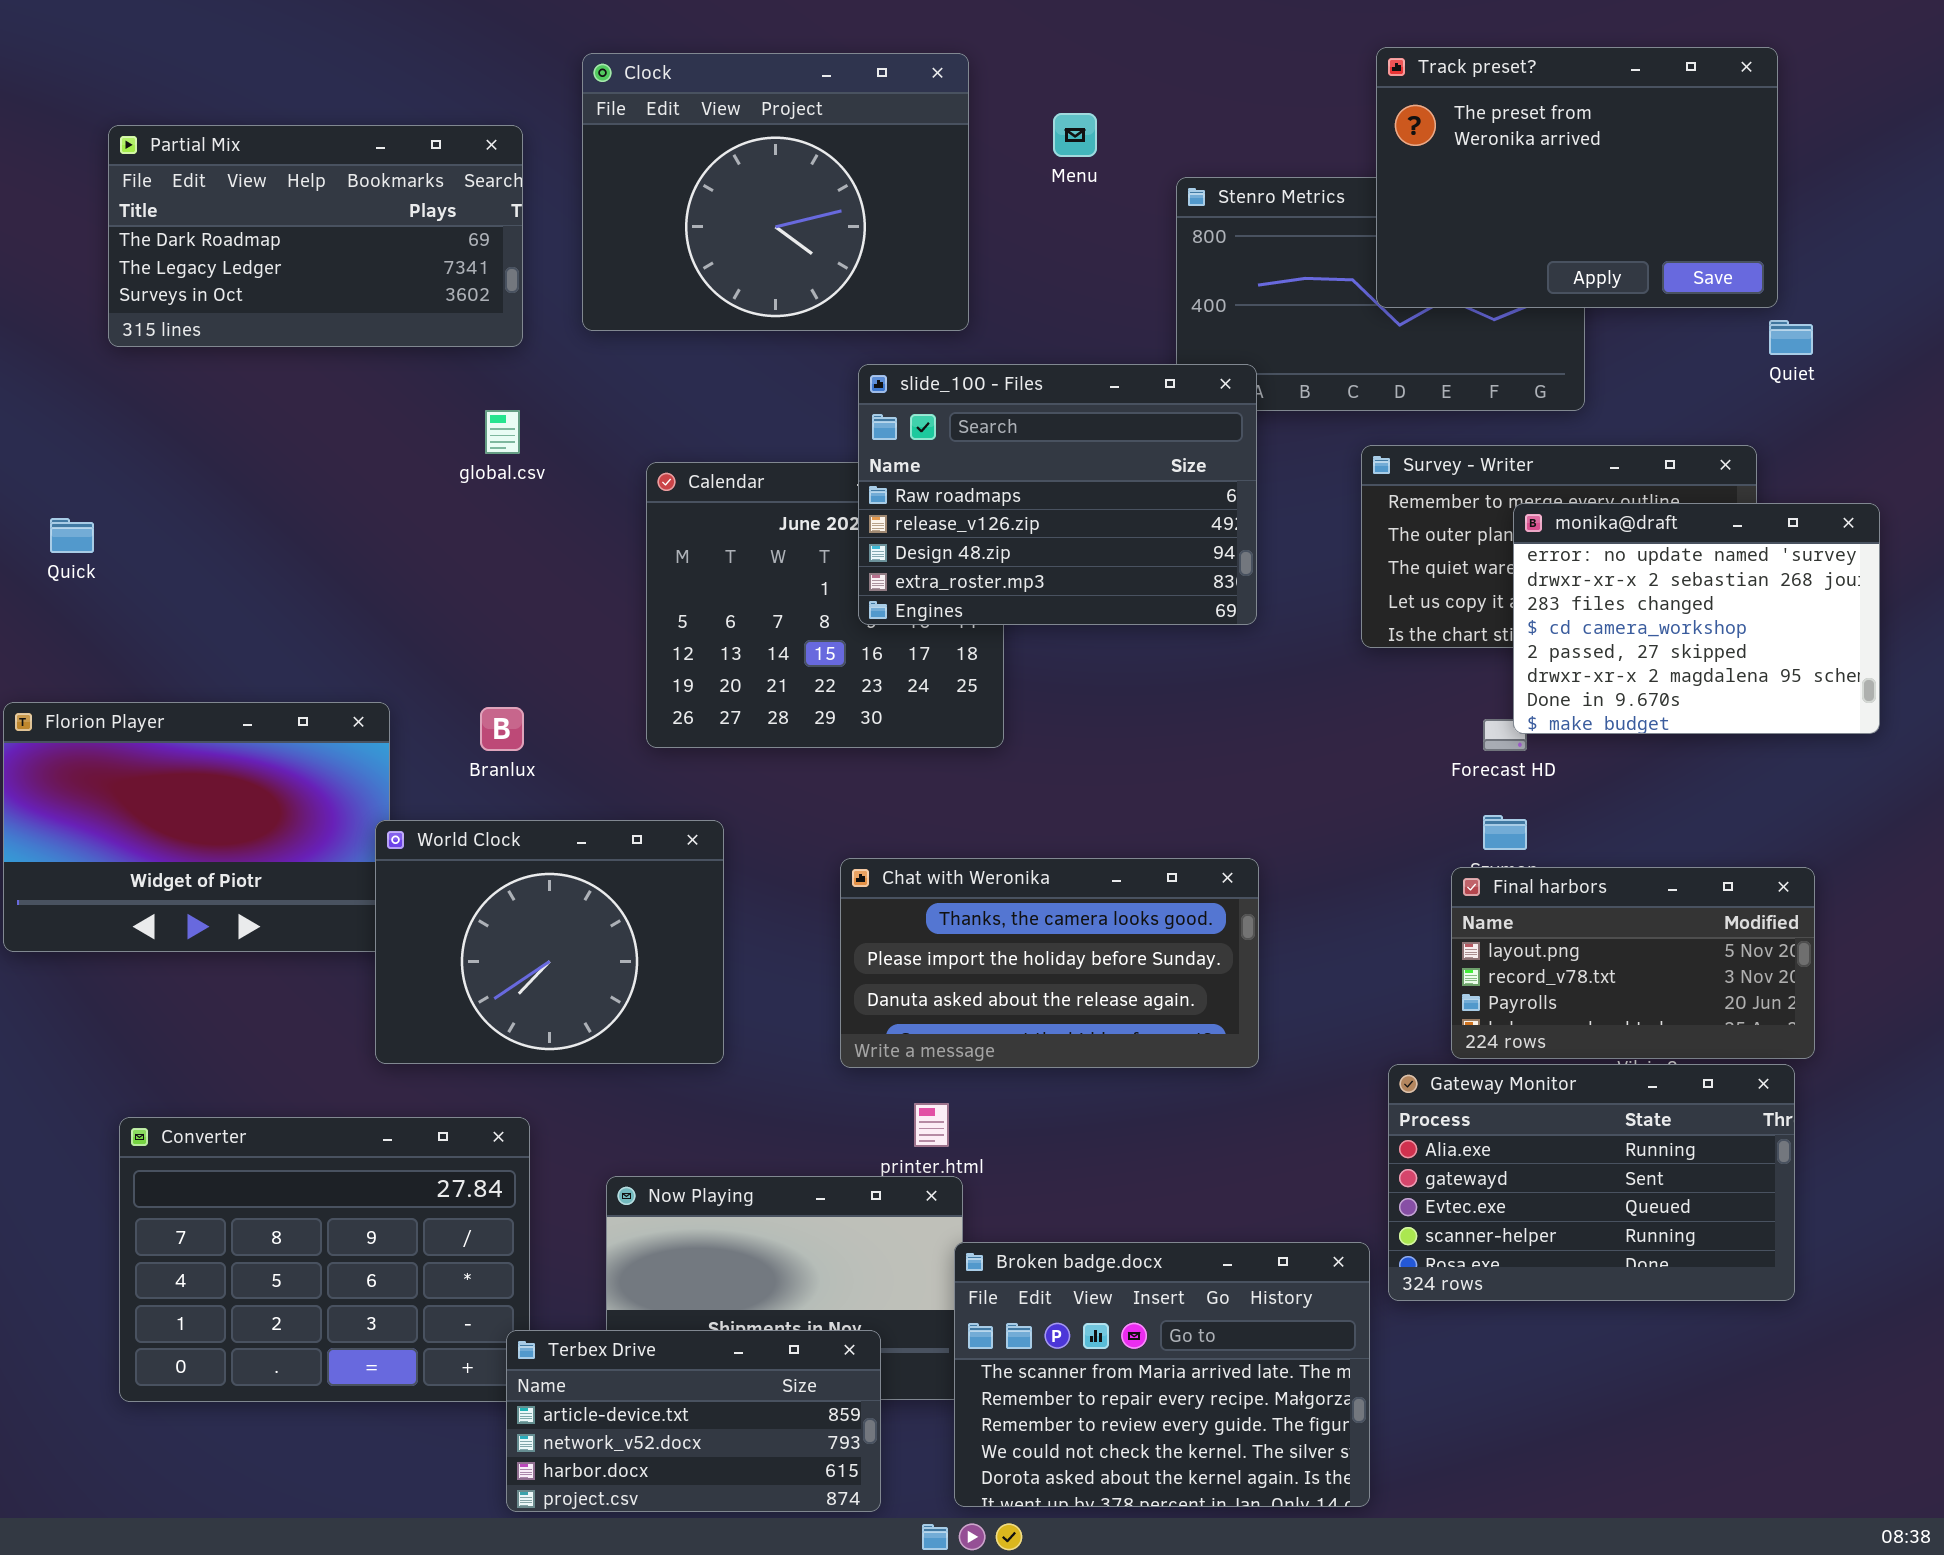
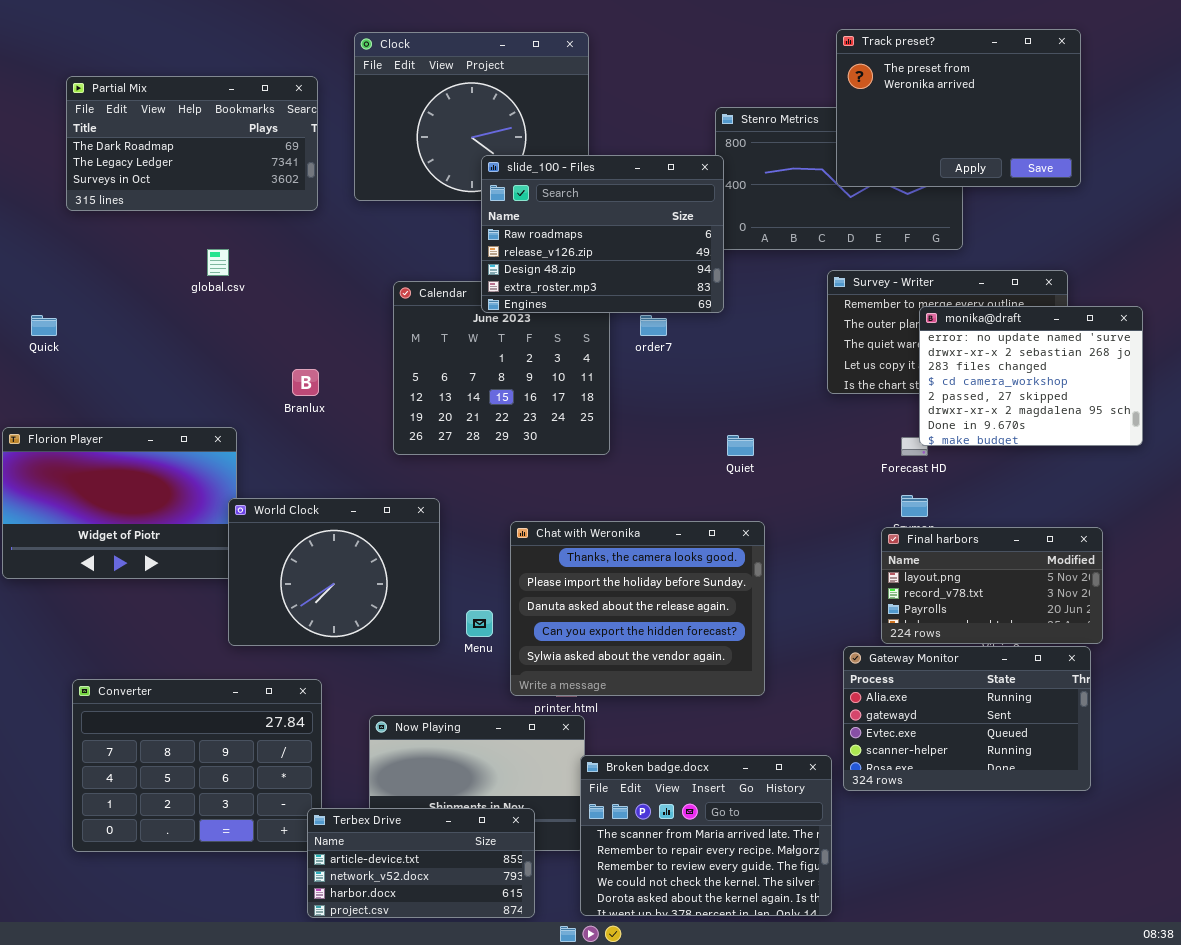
Menu: [1053,113,1097,157] -> [466,610,493,637], moved
Quiet: [1769,320,1813,355] -> [727,435,754,456], moved
slide_100 - Files: [858,364,1257,625] -> [481,155,724,313], moved
global.csv: [485,410,520,454] -> [207,249,229,276], moved
Branlux: [480,707,524,751] -> [292,369,319,396], moved
Chat with Weronika: [840,858,1259,1068] -> [510,521,765,696], resized

